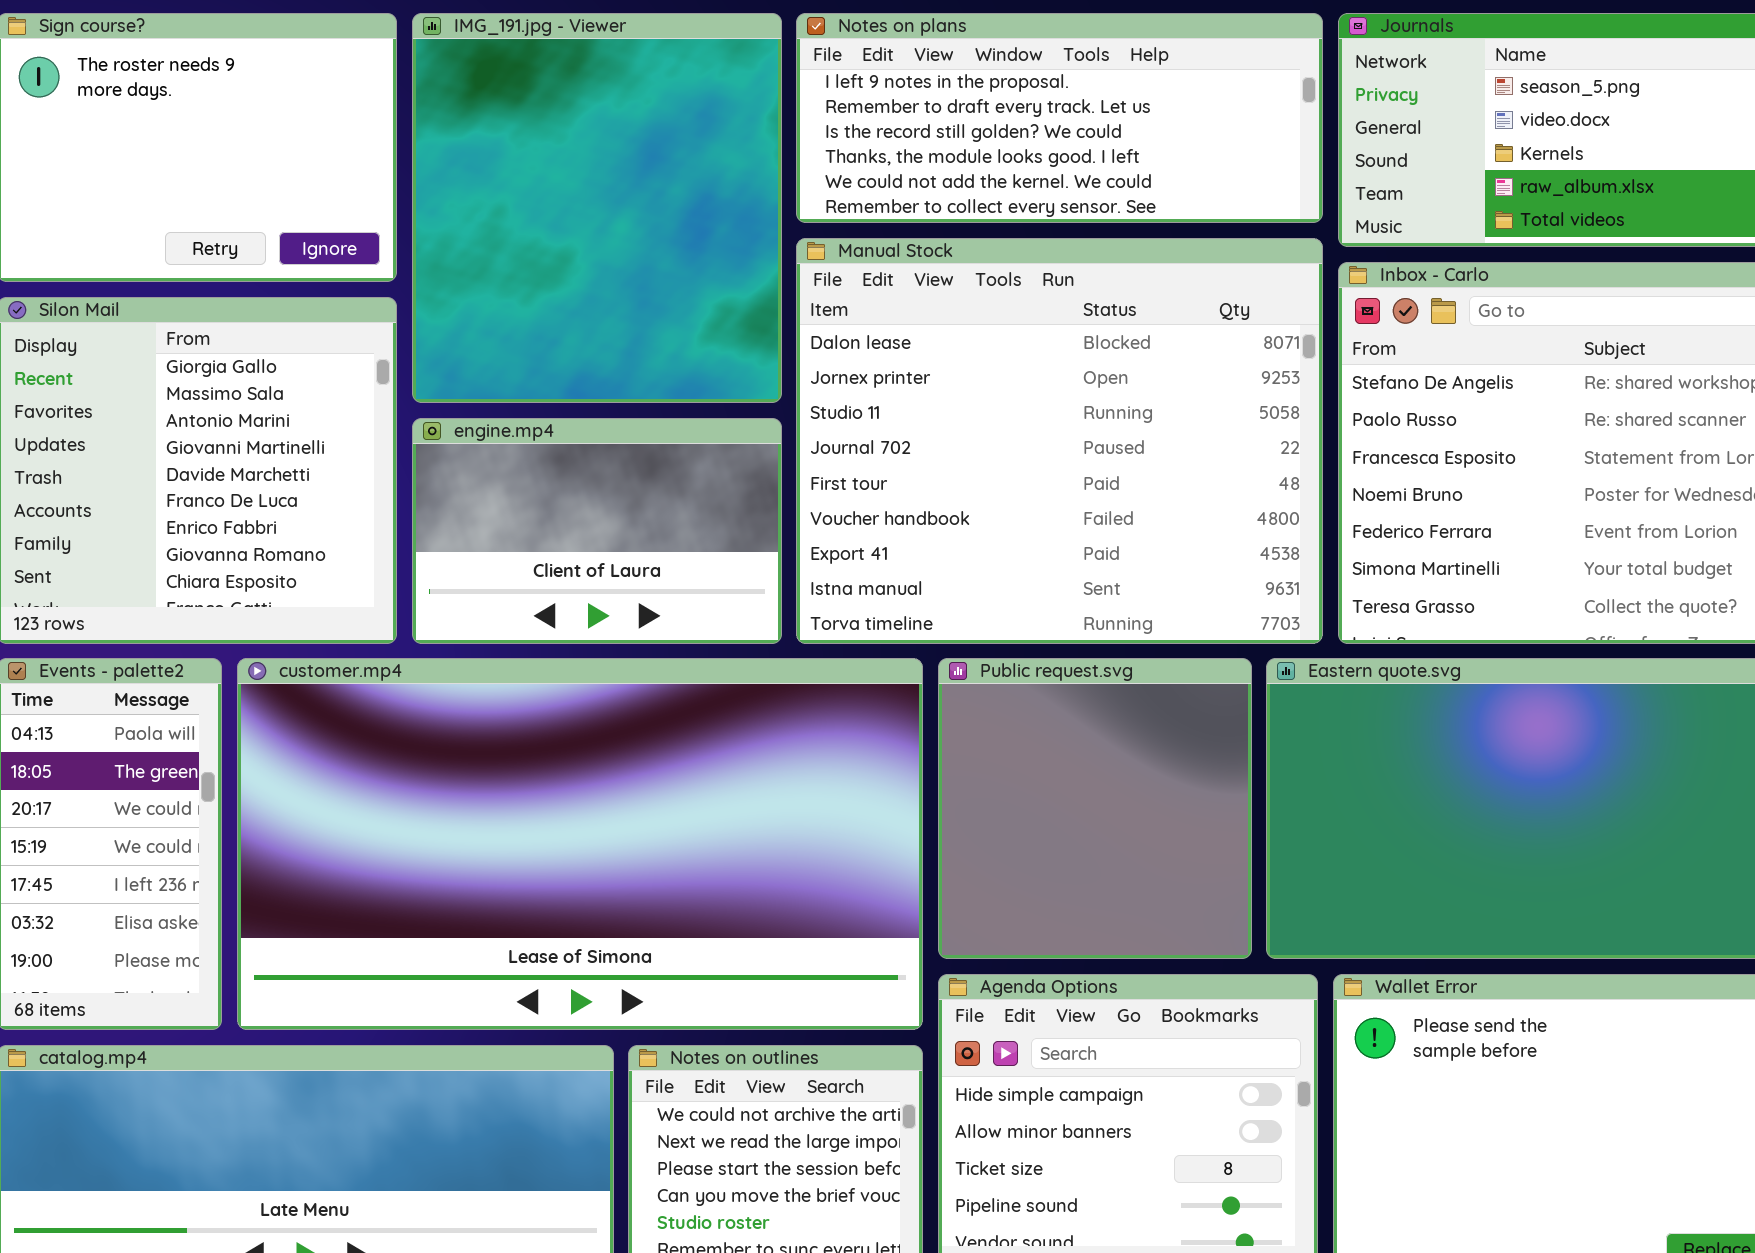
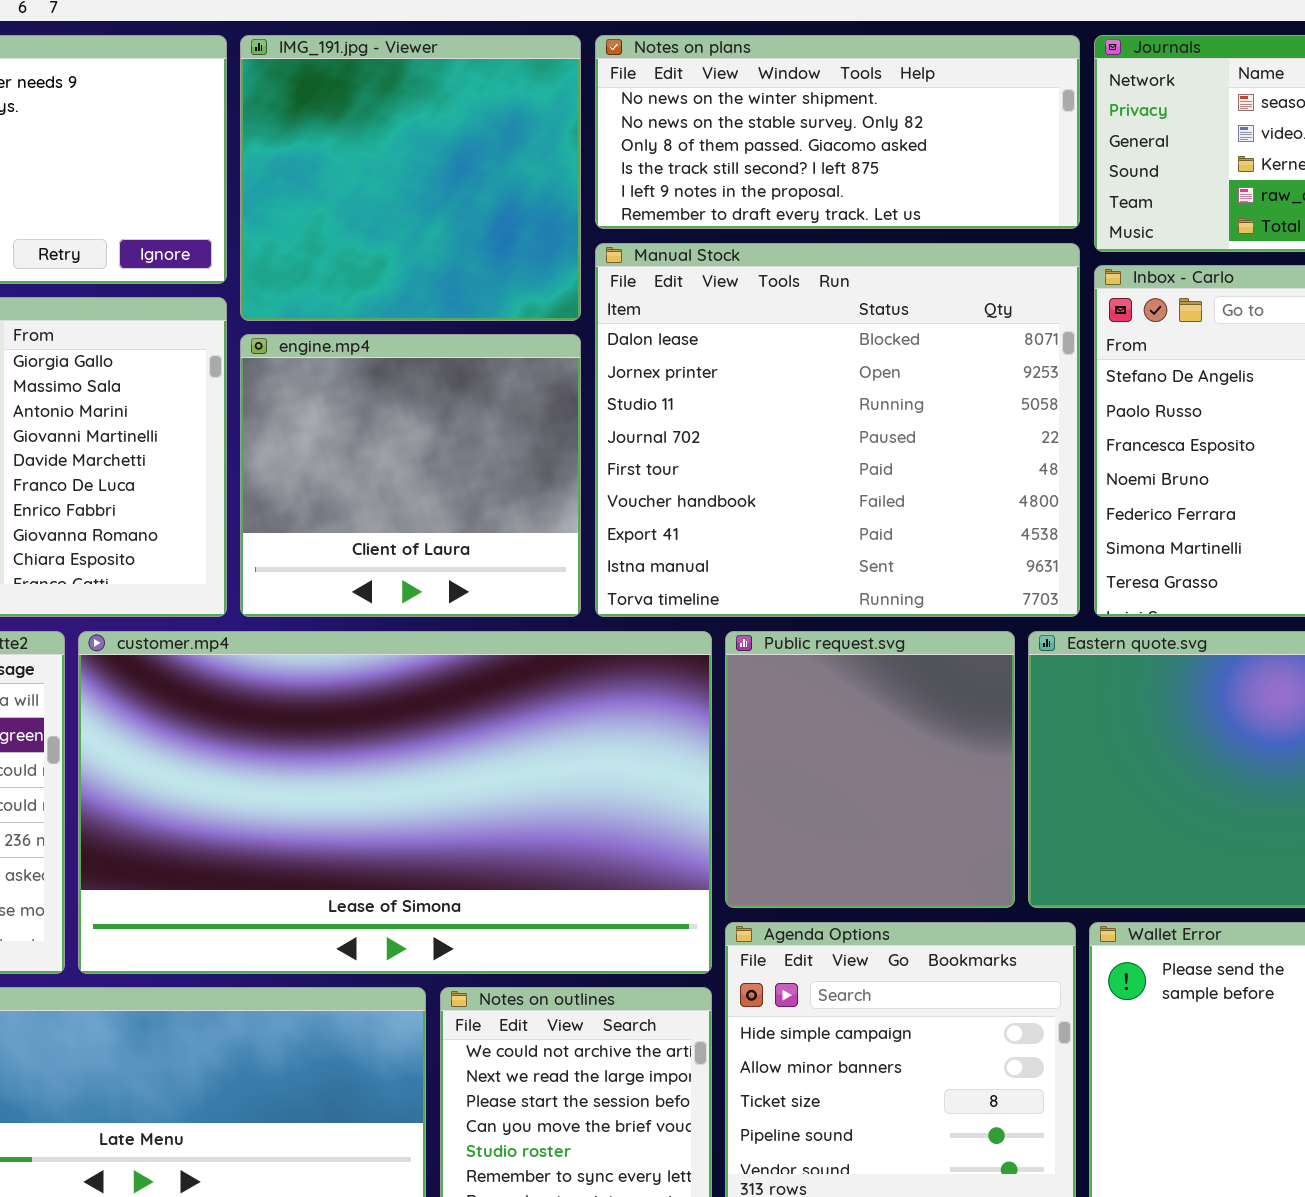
IMG_191.jpg - Viewer: [412,13,782,403] -> [240,35,581,321], resized
Notes on plans: [796,13,1323,223] -> [595,35,1080,229], scrolled up 4 rows
engine.mp4: [412,418,782,644] -> [240,334,581,617], resized

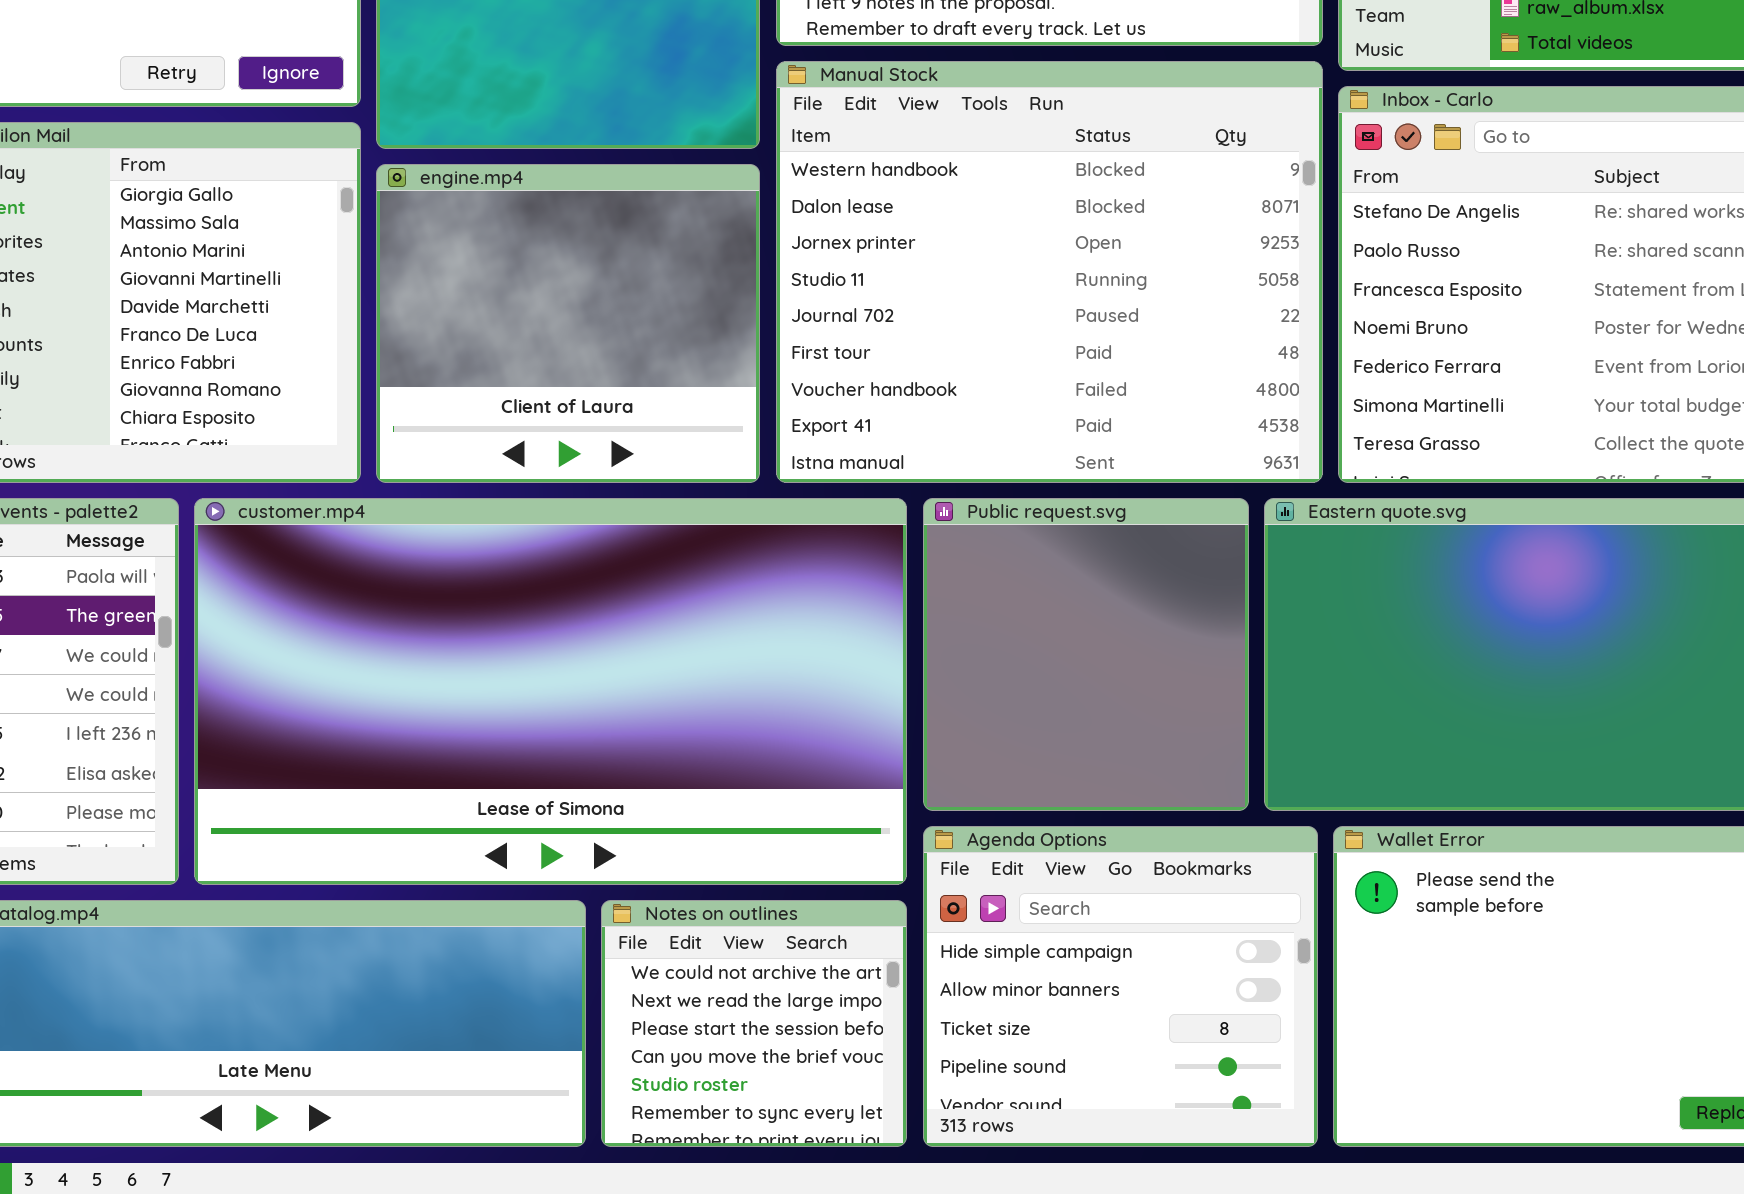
Manual Stock: [595,243,1080,617] -> [776,61,1323,483], scrolled up 1 row

